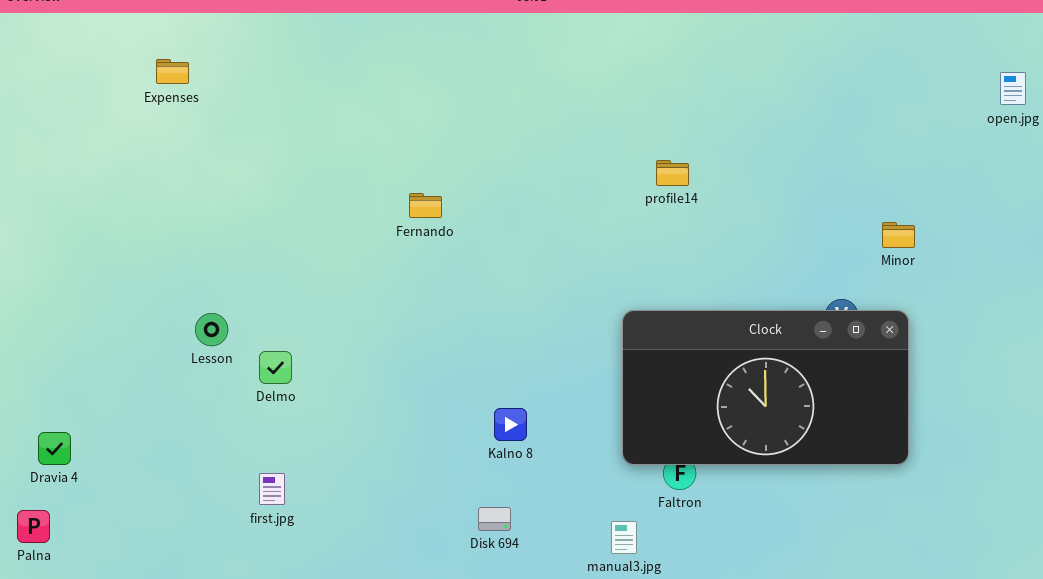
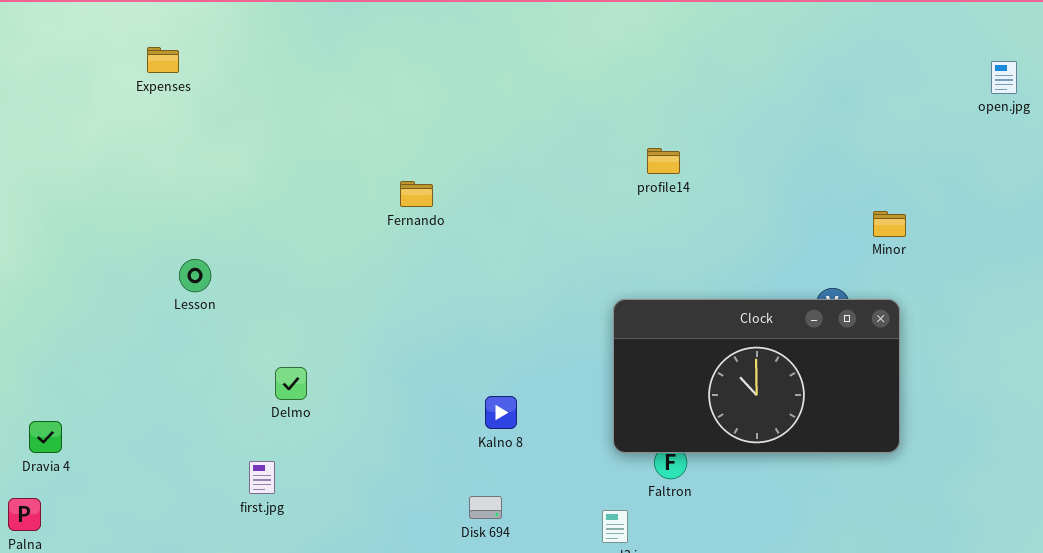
Lesson: [195,313,228,346] -> [179,259,211,292], moved
Delmo: [259,351,292,384] -> [275,367,307,400], moved

